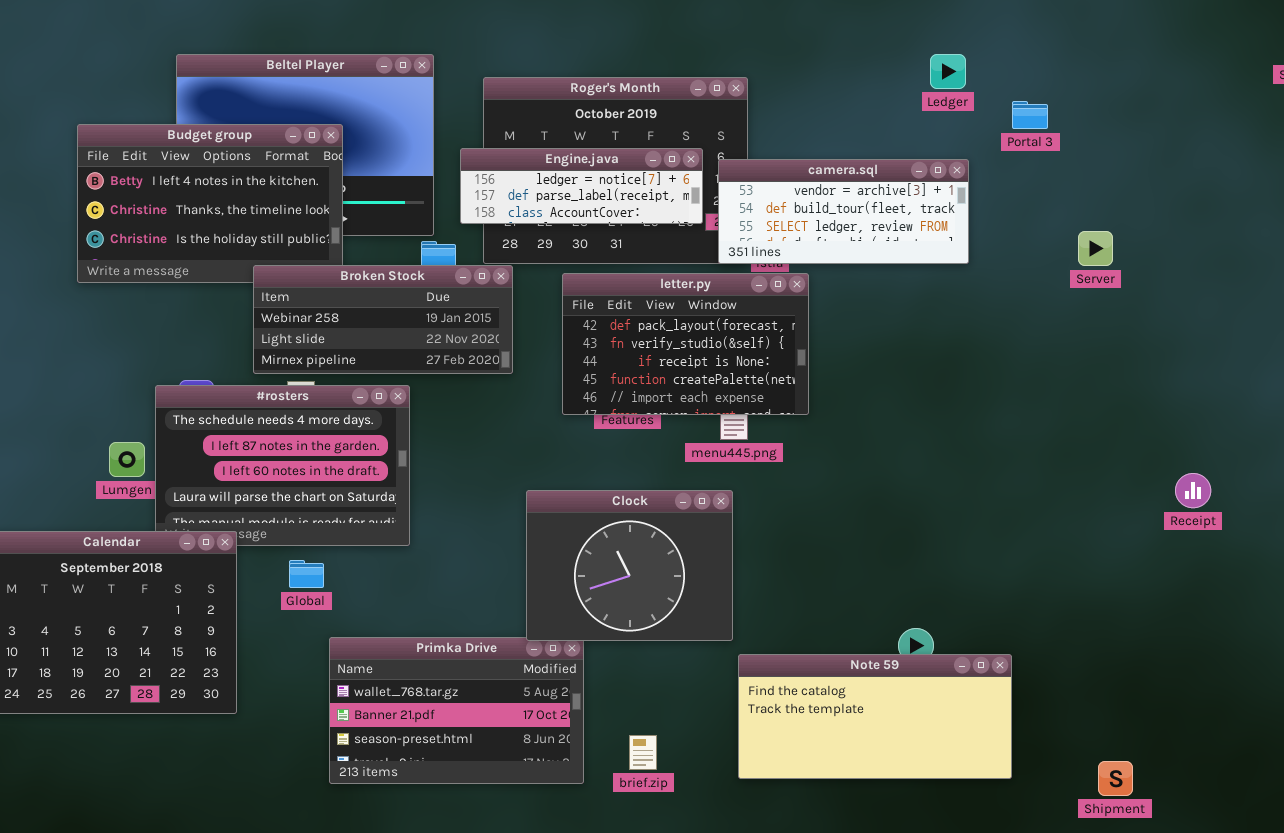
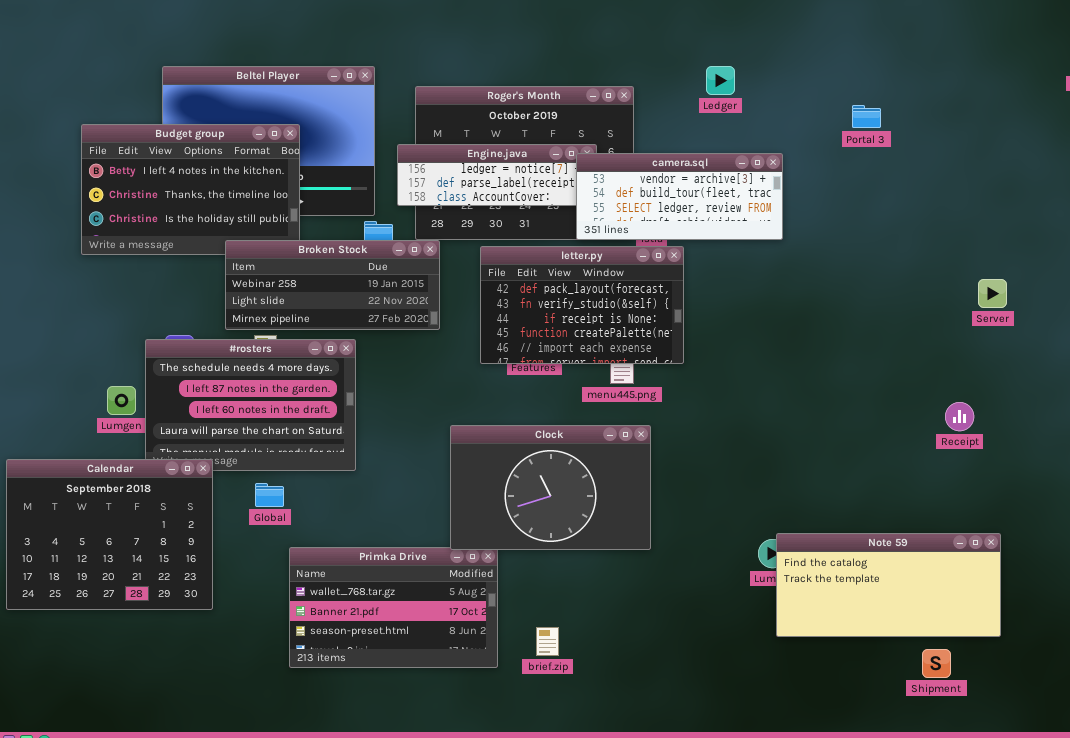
Ledger: [930,54,966,89] -> [706,66,735,95], moved
camera.sql: [718,159,969,264] -> [576,153,783,240], moved
Server: [1078,231,1113,266] -> [978,279,1007,308], moved
Receipt: [1175,473,1211,508] -> [945,402,974,431], moved
Clock: [526,490,733,641] -> [450,425,651,550], resized
Note 59: [738,654,1012,779] -> [776,533,1001,637], moved

